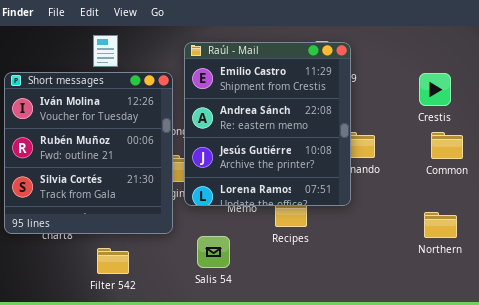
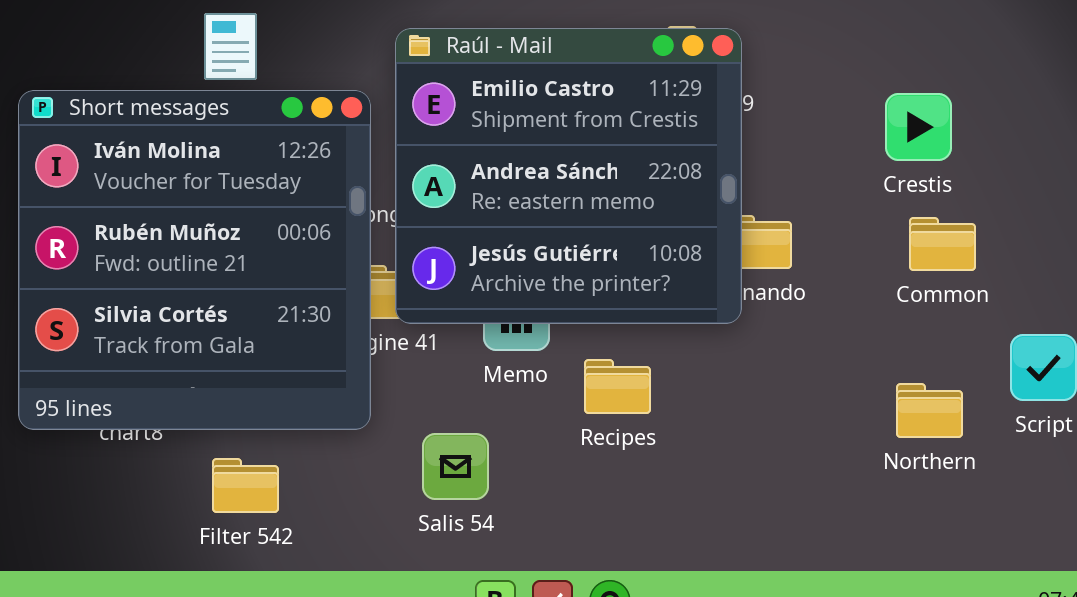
Raúl - Mail: [184,42,351,206] -> [395,28,742,324], resized

